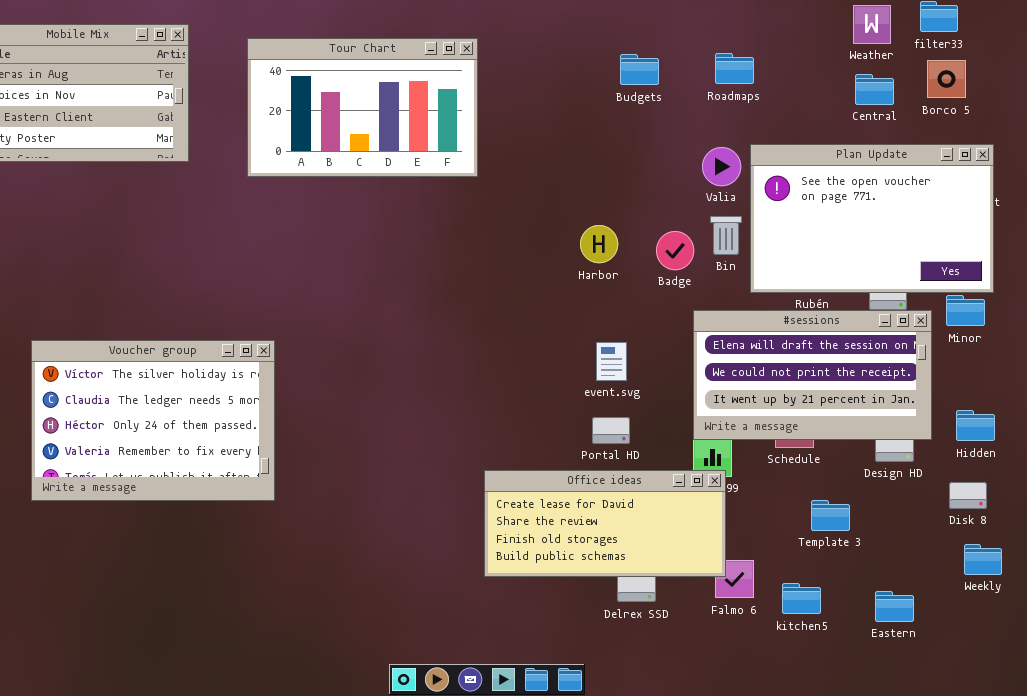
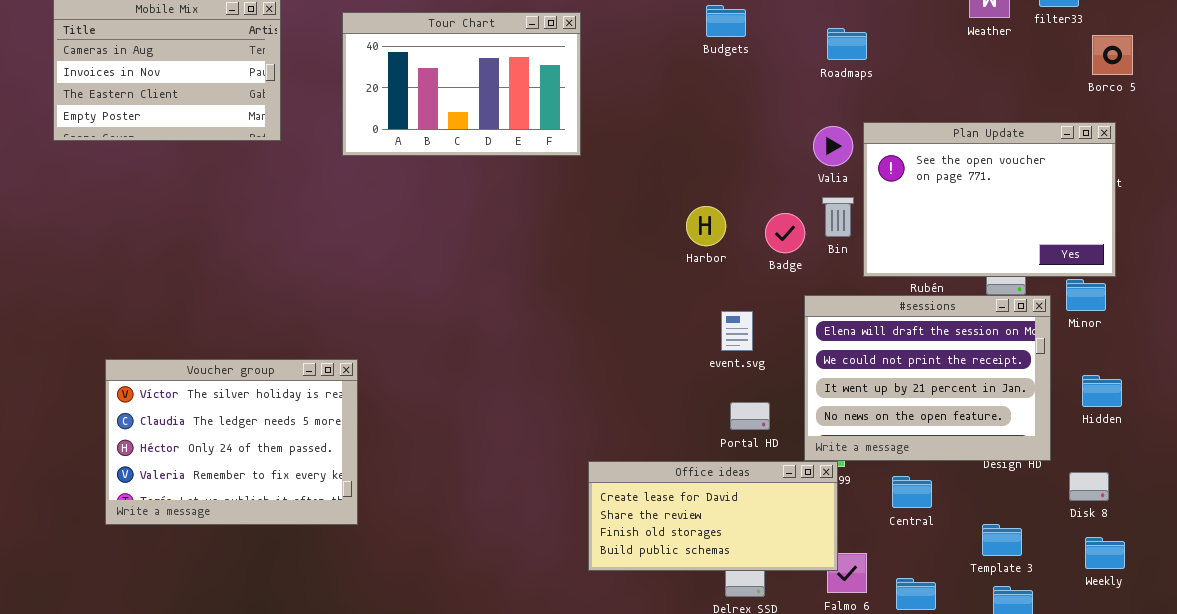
Budgets: [620,54,659,85] -> [706,5,746,37], moved
Borco 5: [927,60,966,98] -> [1092,35,1133,75], moved
Central: [855,74,894,105] -> [892,476,932,508], moved
#sessions: [693,310,932,440] -> [804,295,1051,461], resized
Voucher group: [31,340,275,501] -> [105,359,358,525], moved
event.svg: [596,342,627,381] -> [721,311,753,351], moved
Hidden: [956,410,995,441] -> [1082,375,1122,407], moved
Portal HD: [592,417,630,444] -> [730,402,770,430], moved
Template 3: [811,500,850,531] -> [982,524,1022,556], moved

